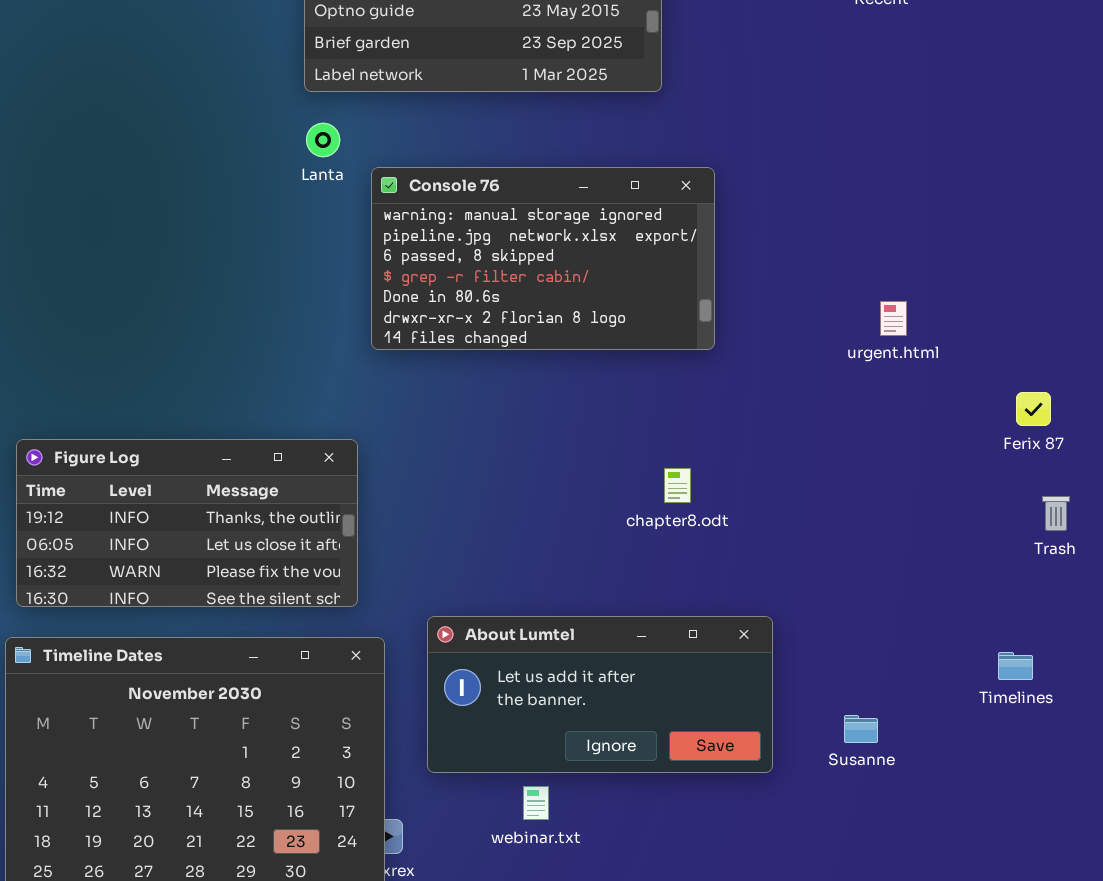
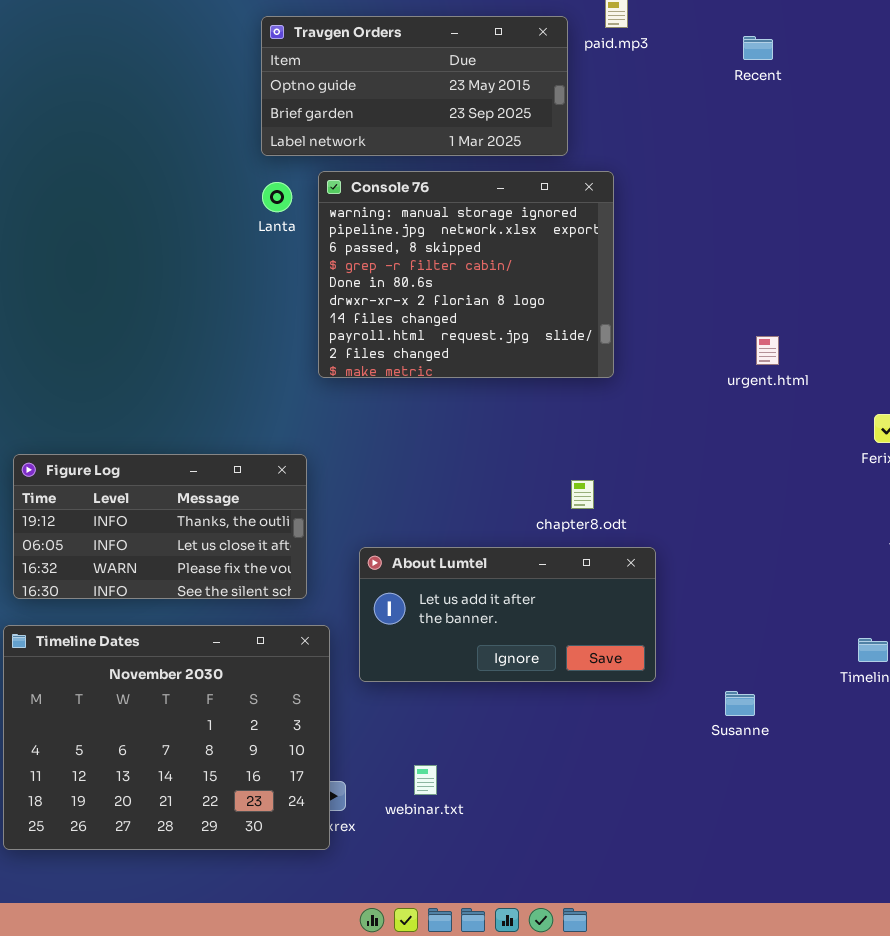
Console 76: [371,167,715,350] -> [318,171,614,378], resized
About Lumtel: [427,616,773,773] -> [359,547,656,682], moved
webinar.txt: [523,786,549,820] -> [414,765,437,795], moved

